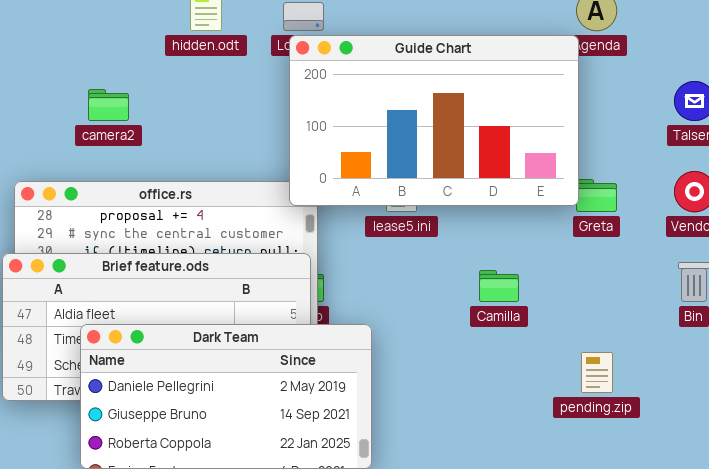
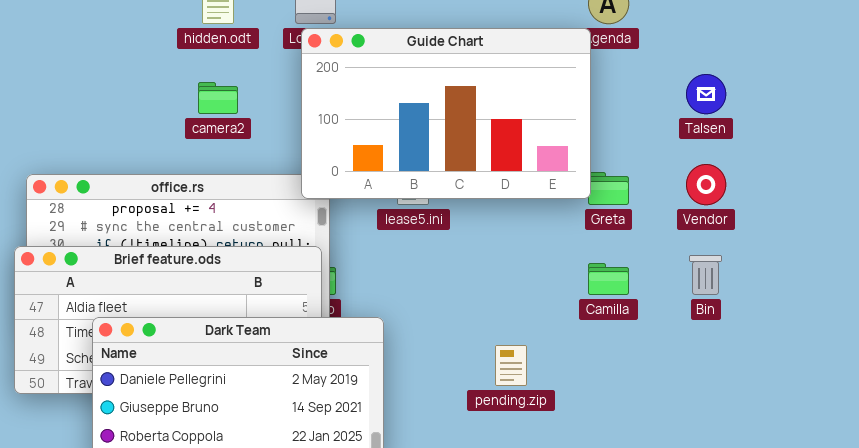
camera2: [88,89,129,121] -> [198,82,238,114], moved
Camilla: [479,270,519,302] -> [588,263,629,295], moved
pending.zip: [581,352,613,393] -> [495,345,527,386], moved

